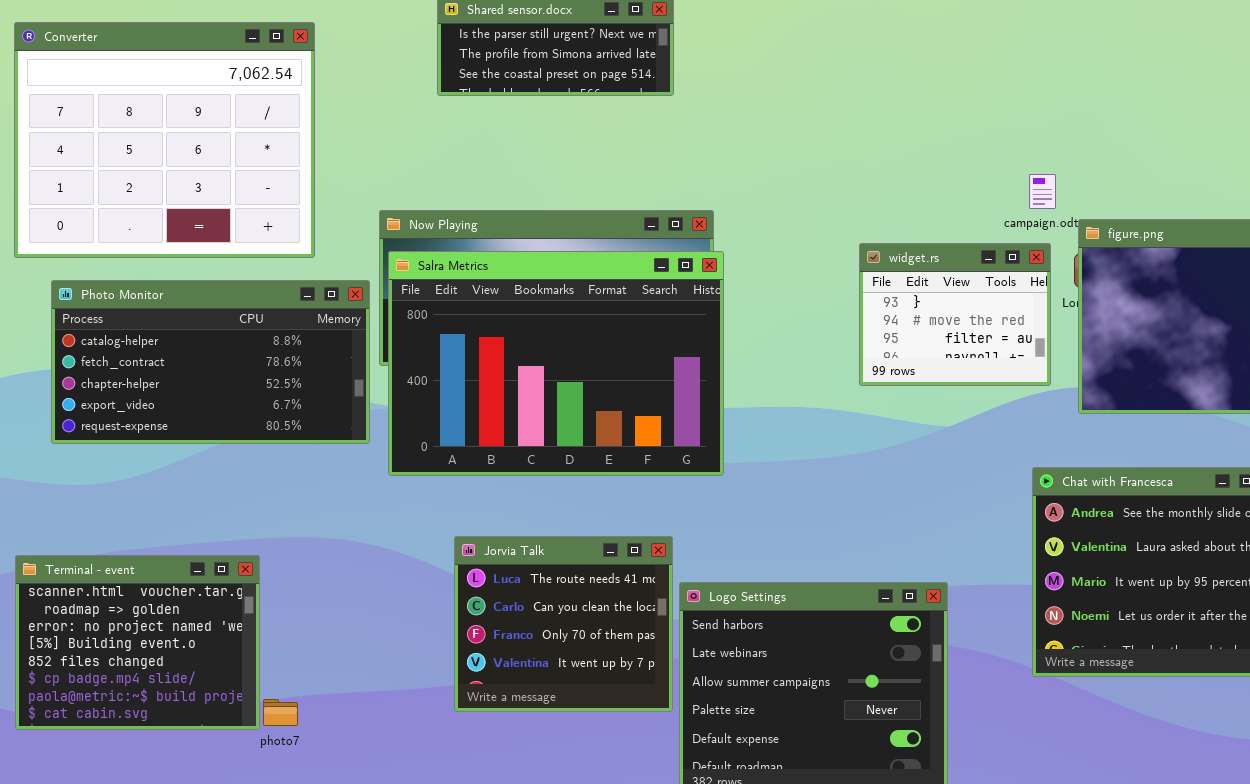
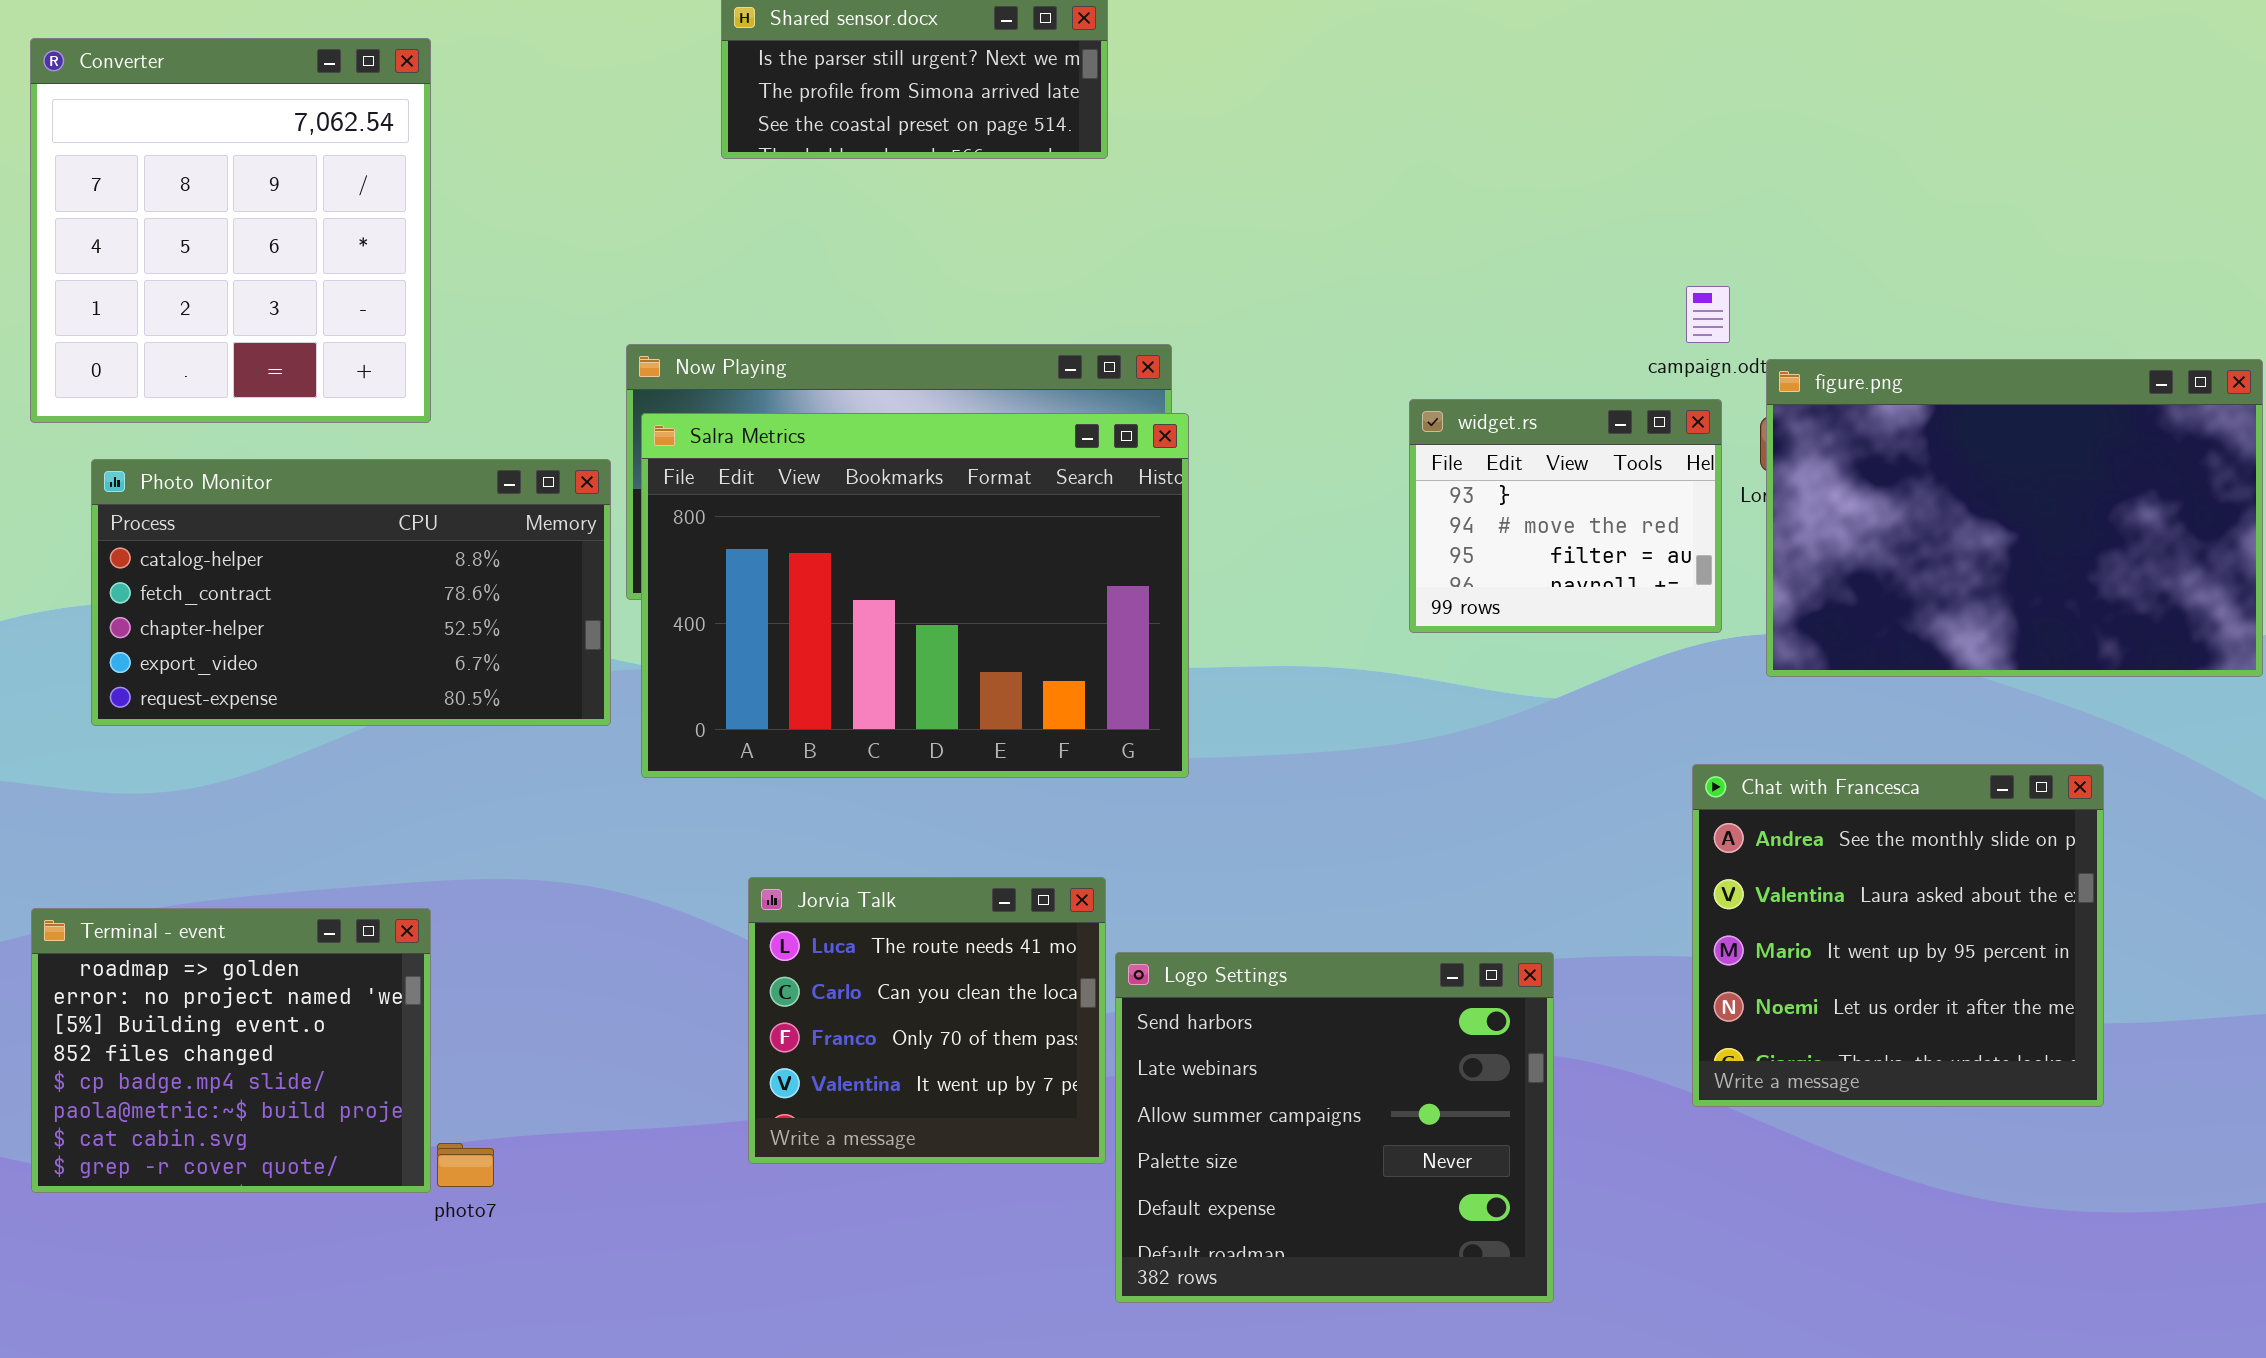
Converter: [14,22,315,258] -> [30,38,431,423], resized
Terminal - event: [15,555,260,730] -> [31,908,431,1193], scrolled down 1 row

